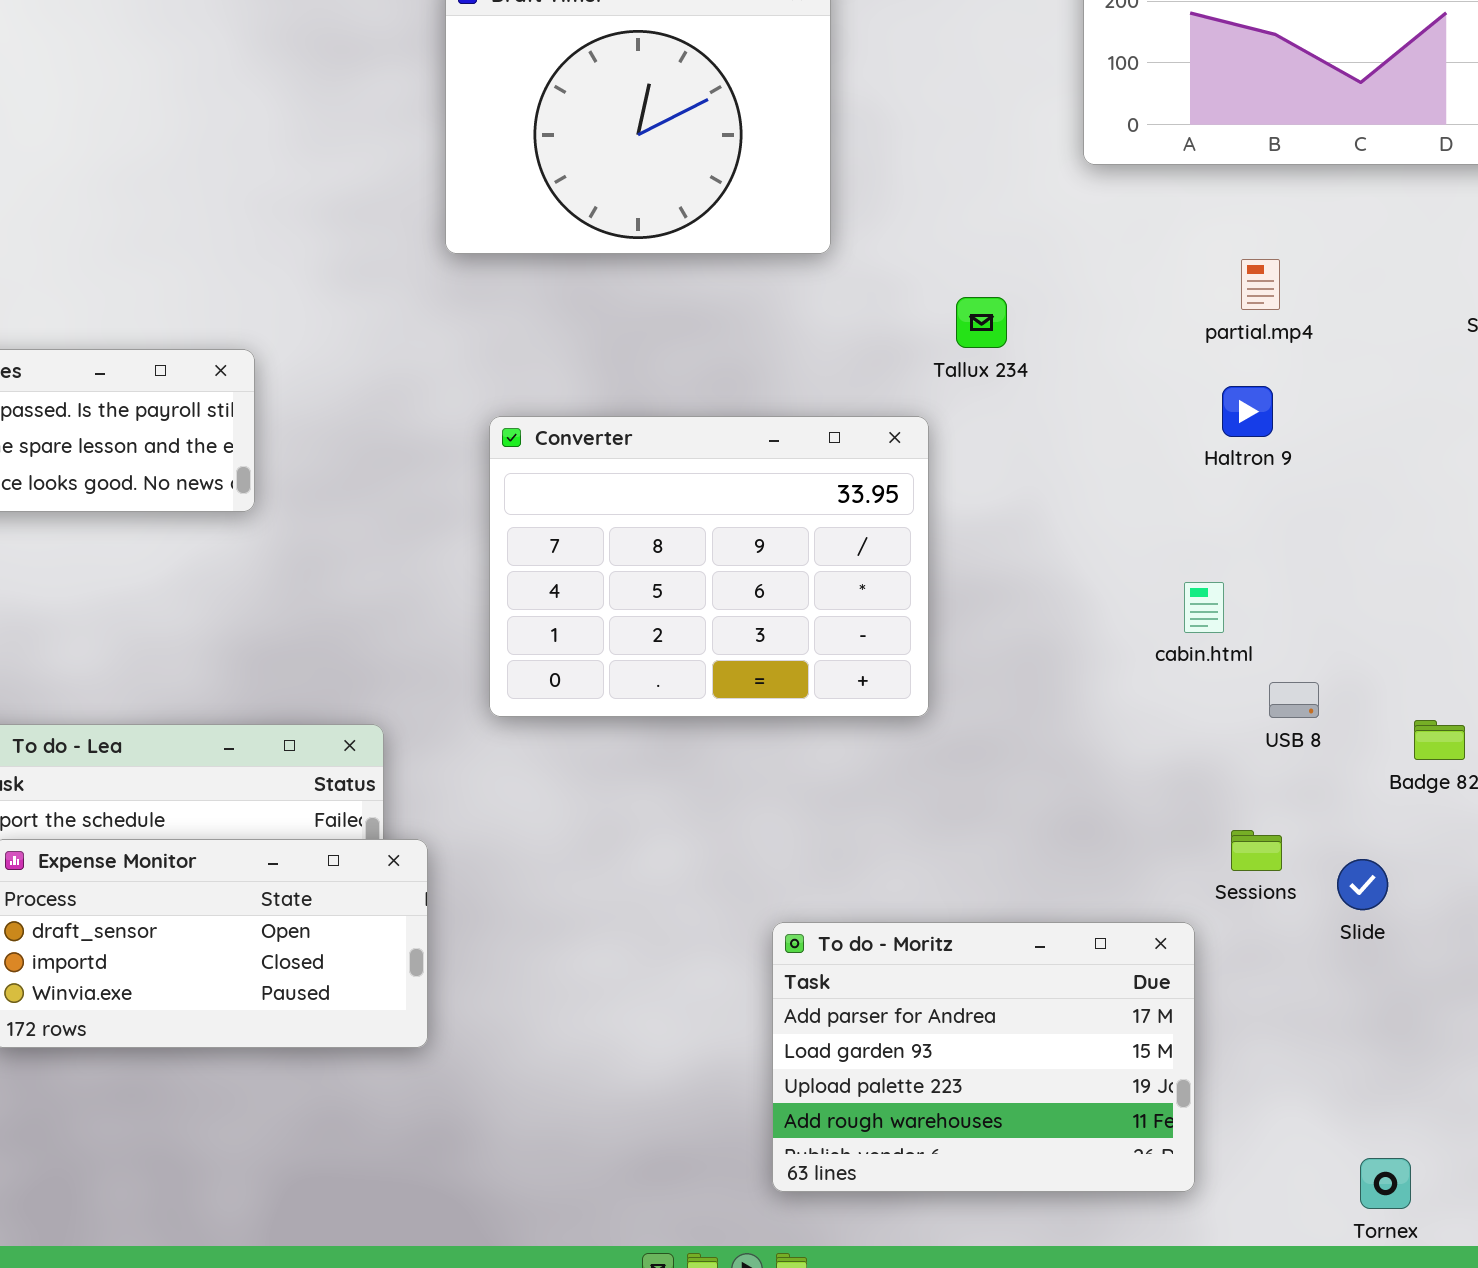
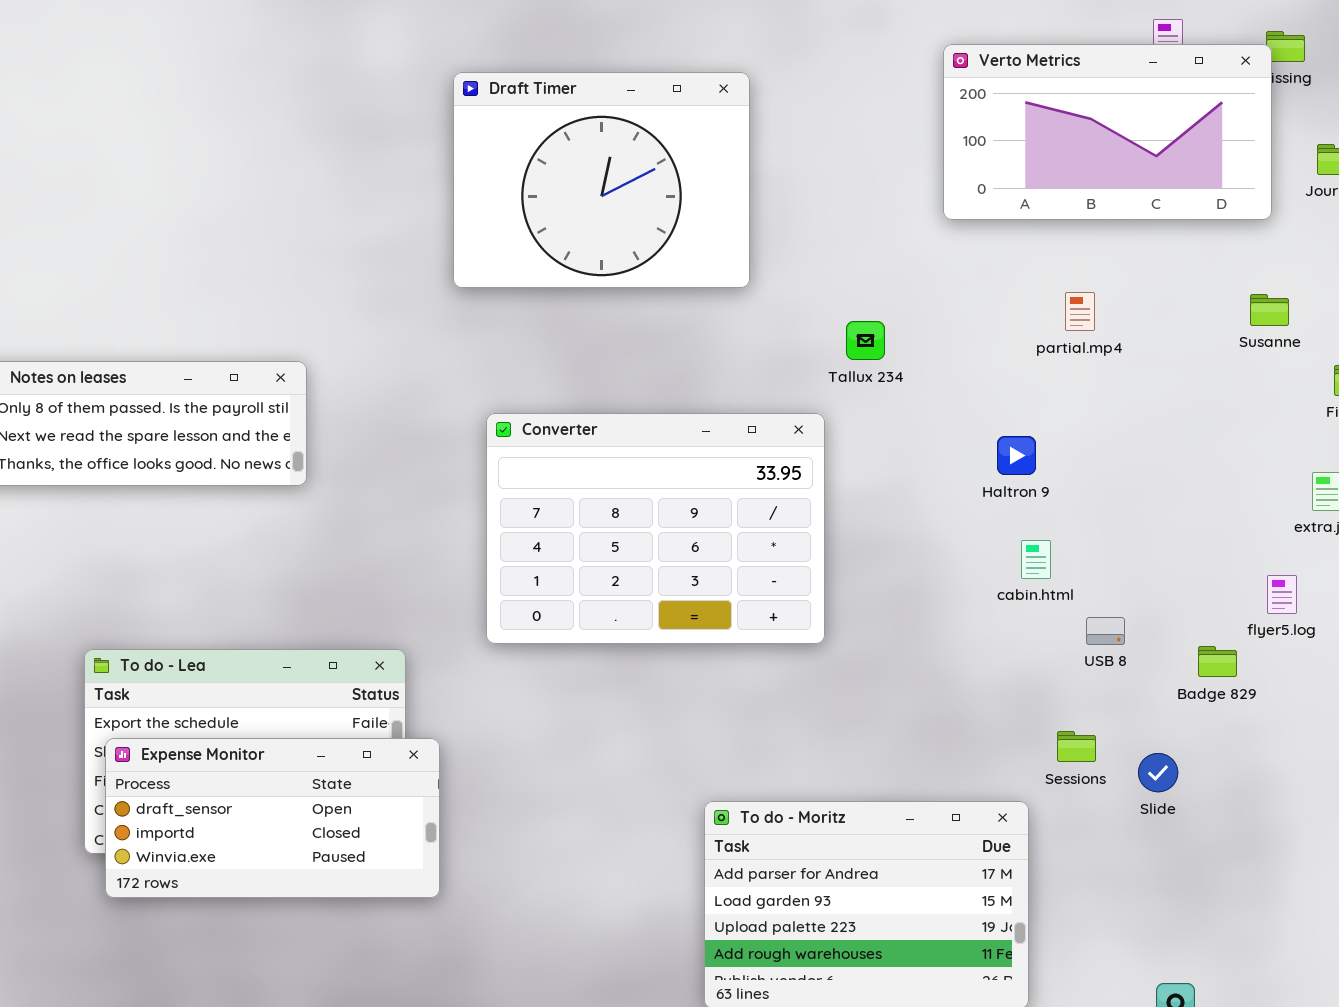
Haltron 9: [1222,386,1273,437] -> [997,436,1036,475], moved

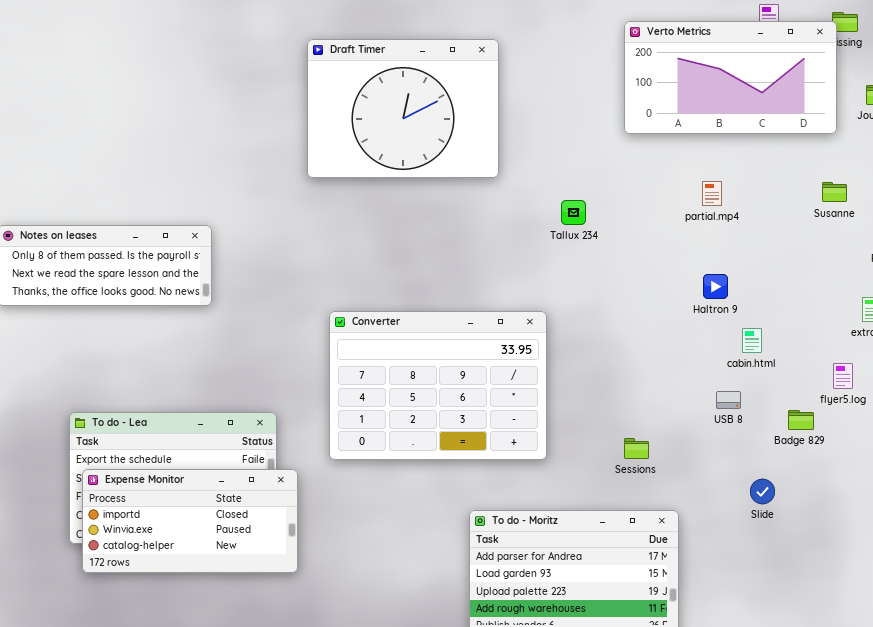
Converter: [486,413,825,644] -> [329,311,547,460], moved
Haltron 9: [997,436,1036,475] -> [703,274,728,299], moved
cabin.html: [1021,540,1051,579] -> [742,328,762,353], moved
Sessions: [1057,731,1096,762] -> [624,438,649,459], moved
Expense Monitor: [105,738,440,898] -> [82,469,298,573], scrolled down 1 row

